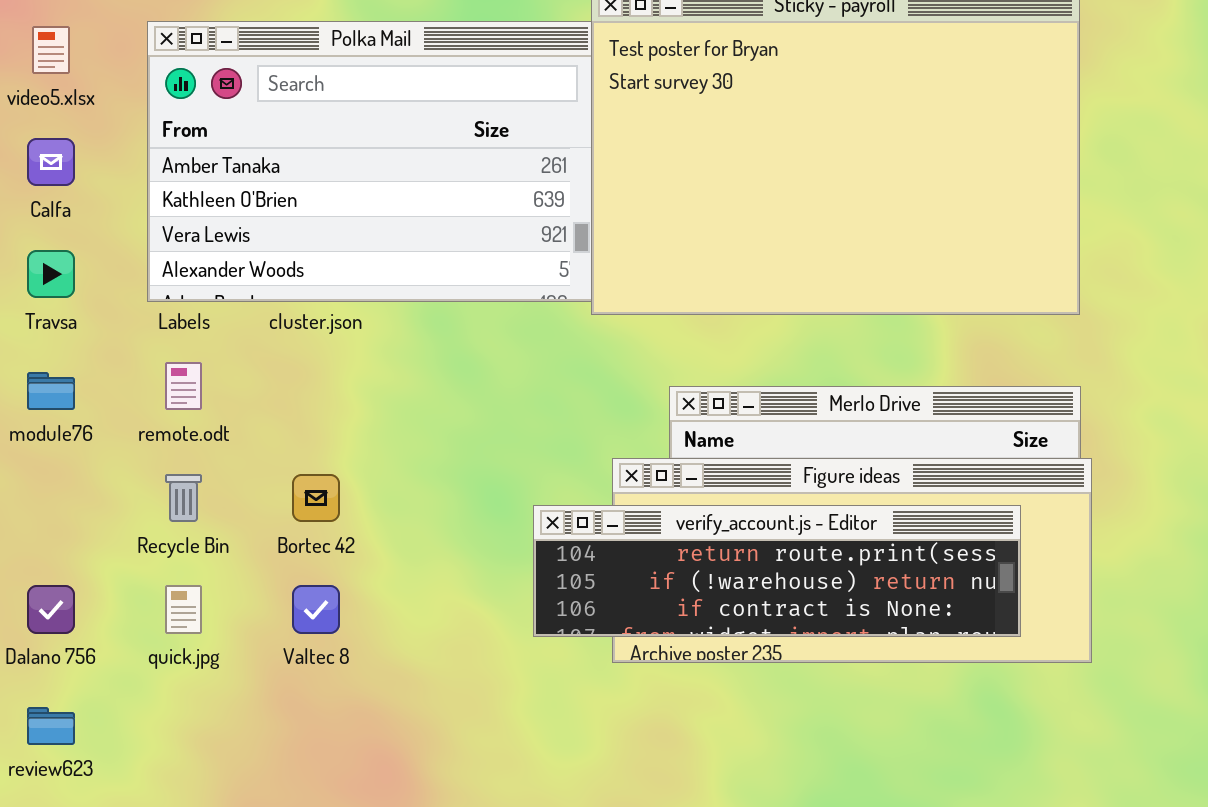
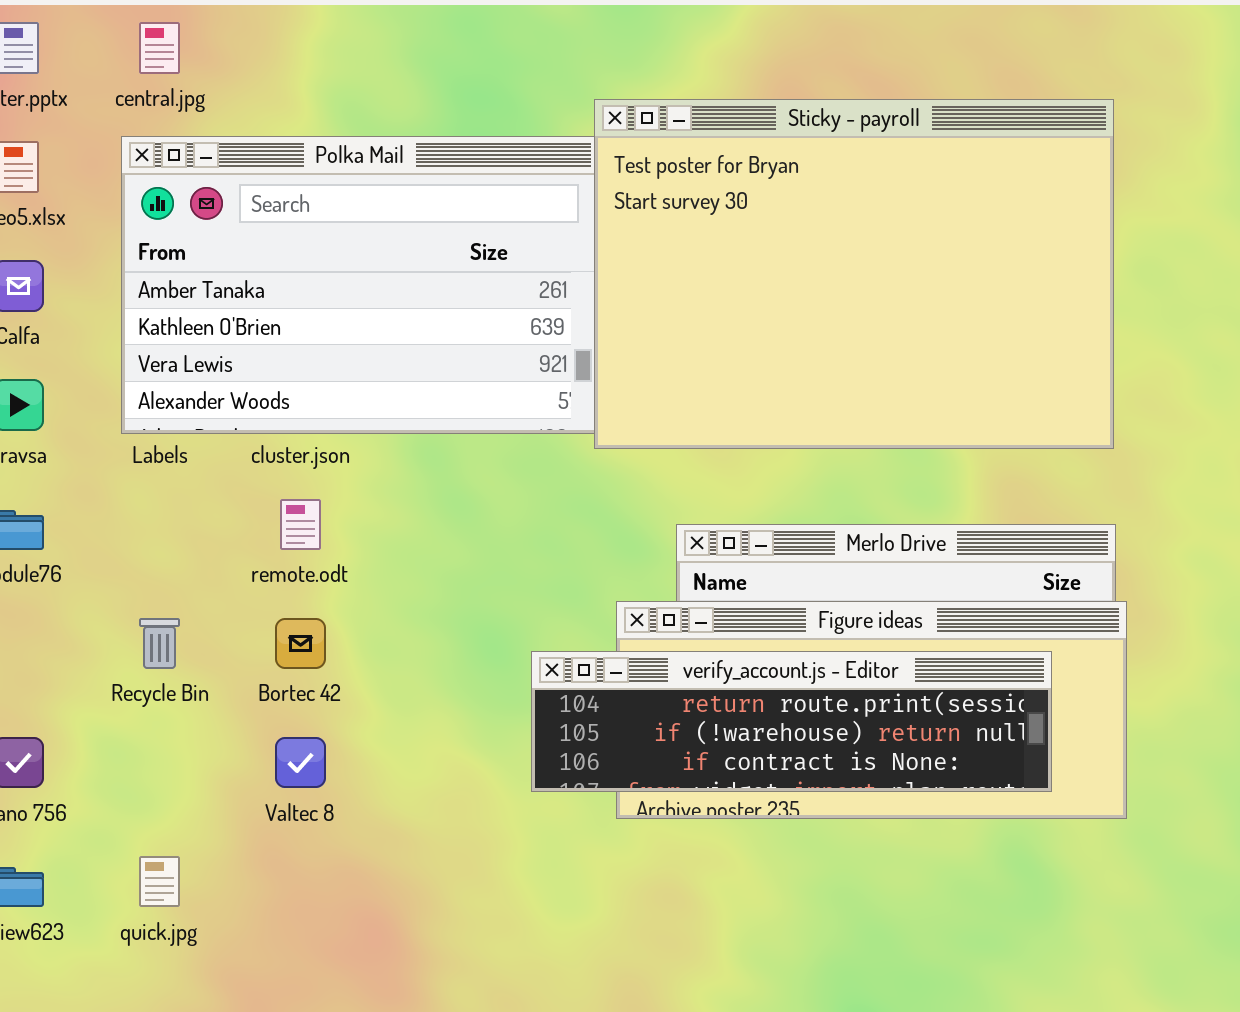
remote.odt: [165,362,202,410] -> [280,499,321,550], moved
quick.jpg: [165,585,202,634] -> [139,856,180,907], moved

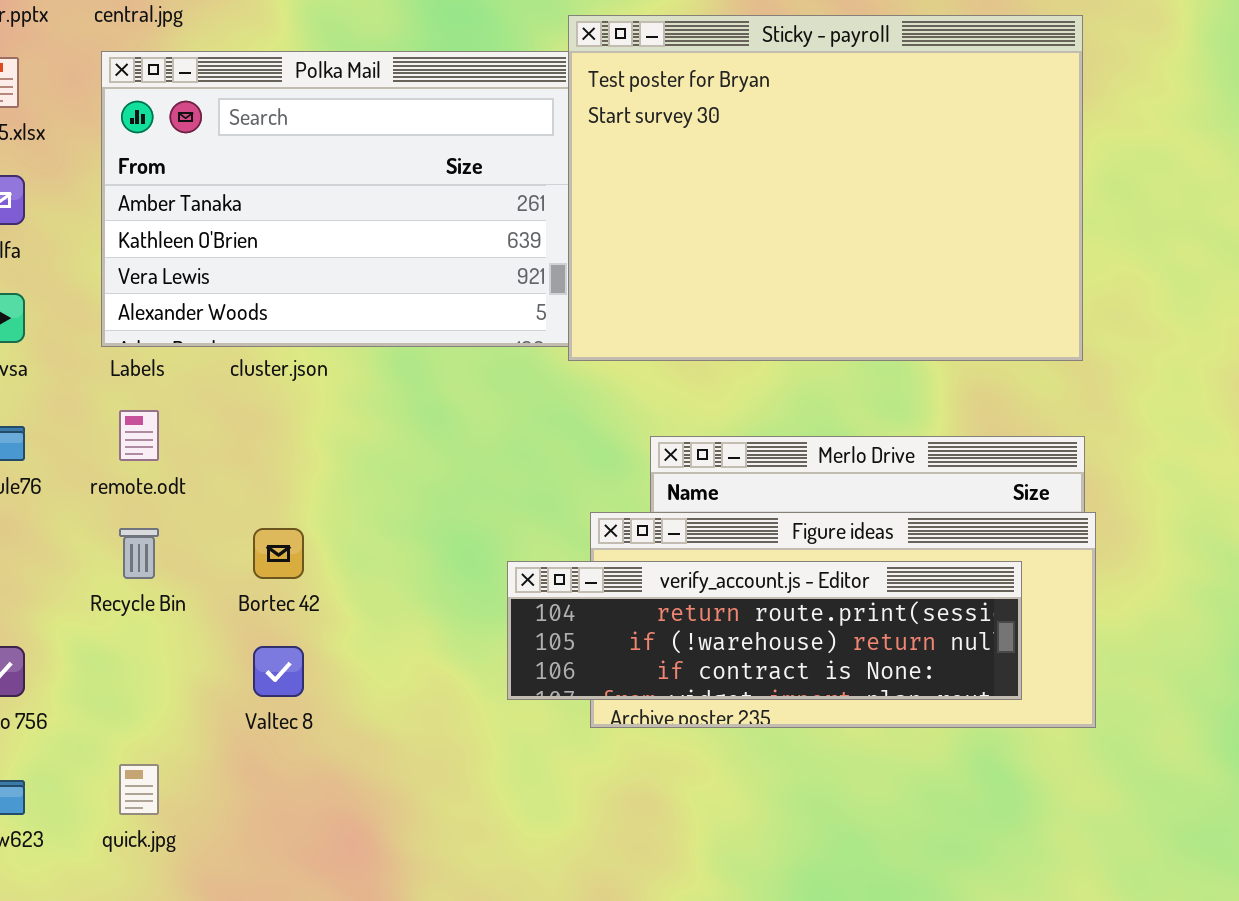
remote.odt: [280,499,321,550] -> [119,410,159,461], moved

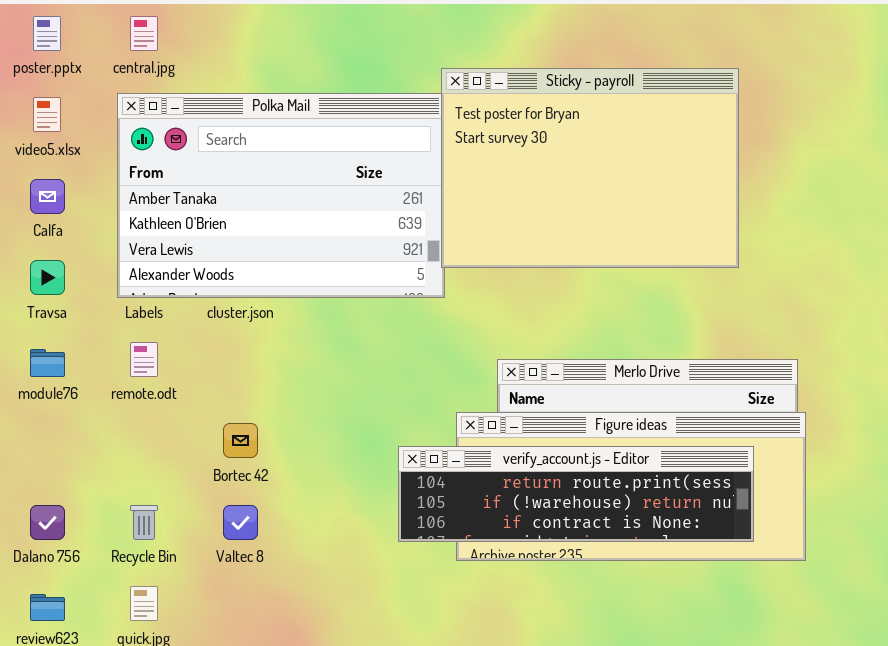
Sticky - payroll: [568,15,1083,361] -> [441,68,739,268], resized
Recycle Bin: [119,528,159,579] -> [130,505,158,540], moved

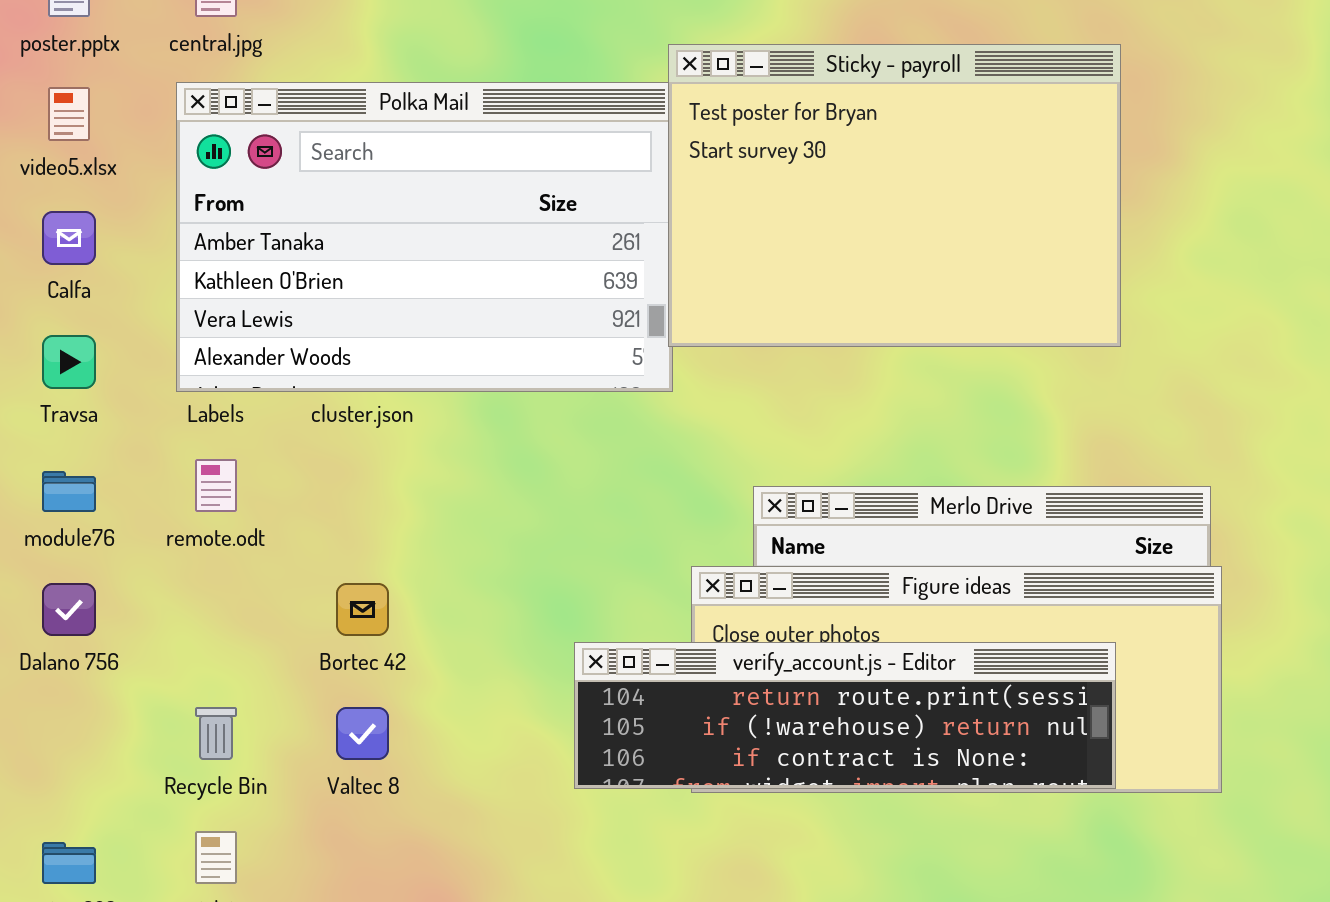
verify_account.js - Editor: [398,446,754,542] -> [574,642,1116,789], moved
Dalano 756: [30,505,65,540] -> [42,583,96,636], moved

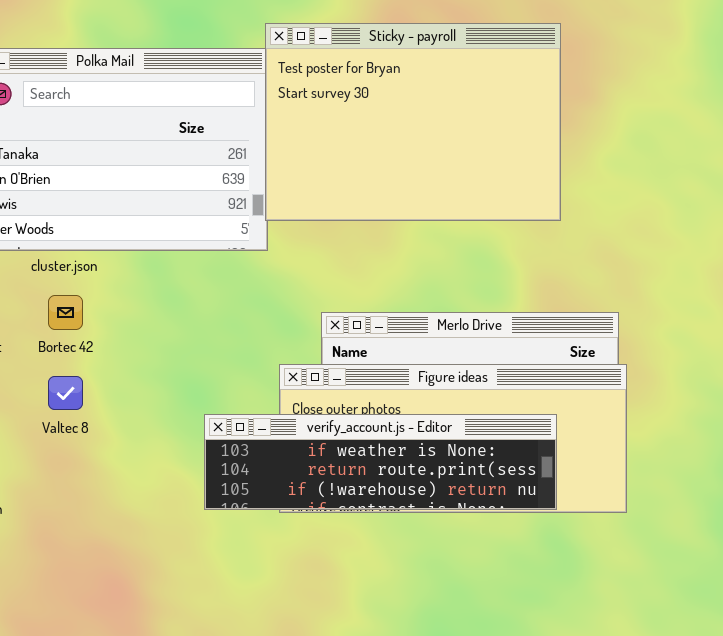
Bortec 42: [336,583,389,636] -> [48,295,83,330], moved
verify_account.js - Editor: [574,642,1116,789] -> [204,414,557,510], scrolled up 1 row
Valtec 8: [336,707,389,760] -> [48,376,83,410], moved

